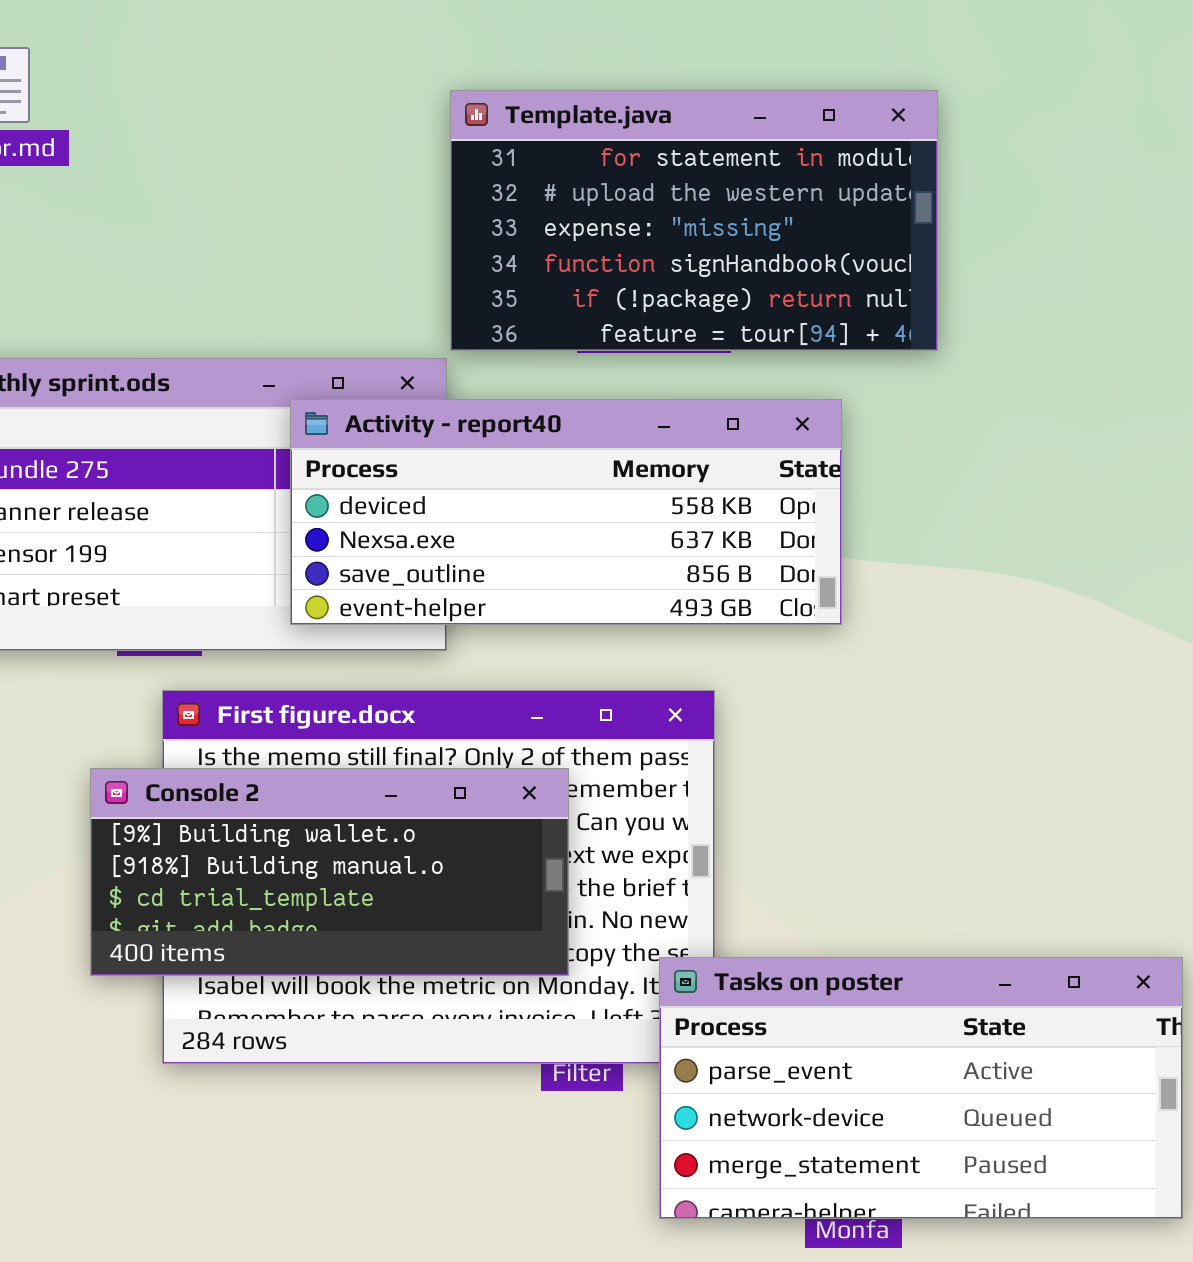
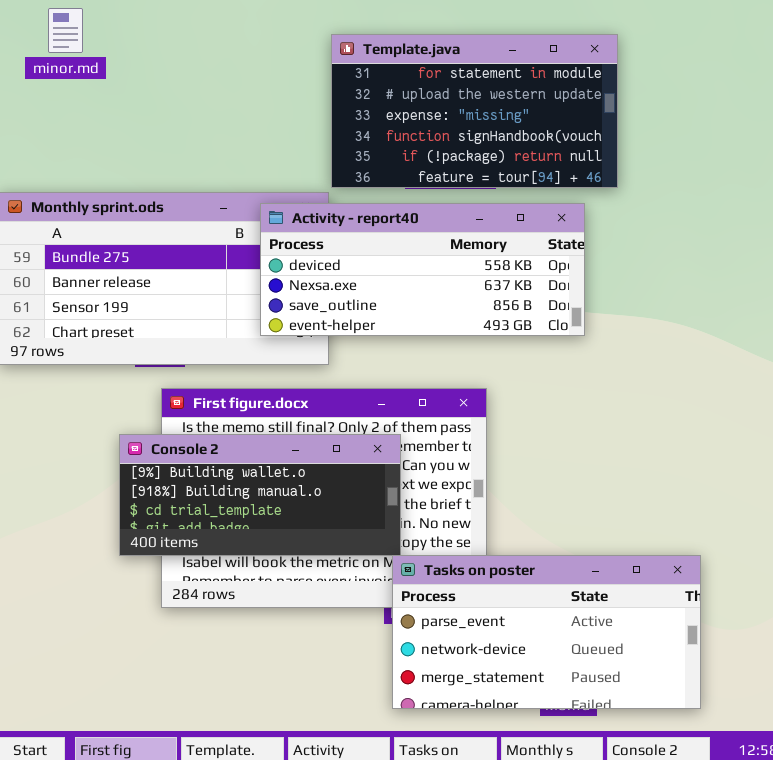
Activity - report40: [290,399,842,625] -> [260,203,585,336], moved
Tasks on poster: [659,957,1183,1219] -> [392,555,701,709], moved

